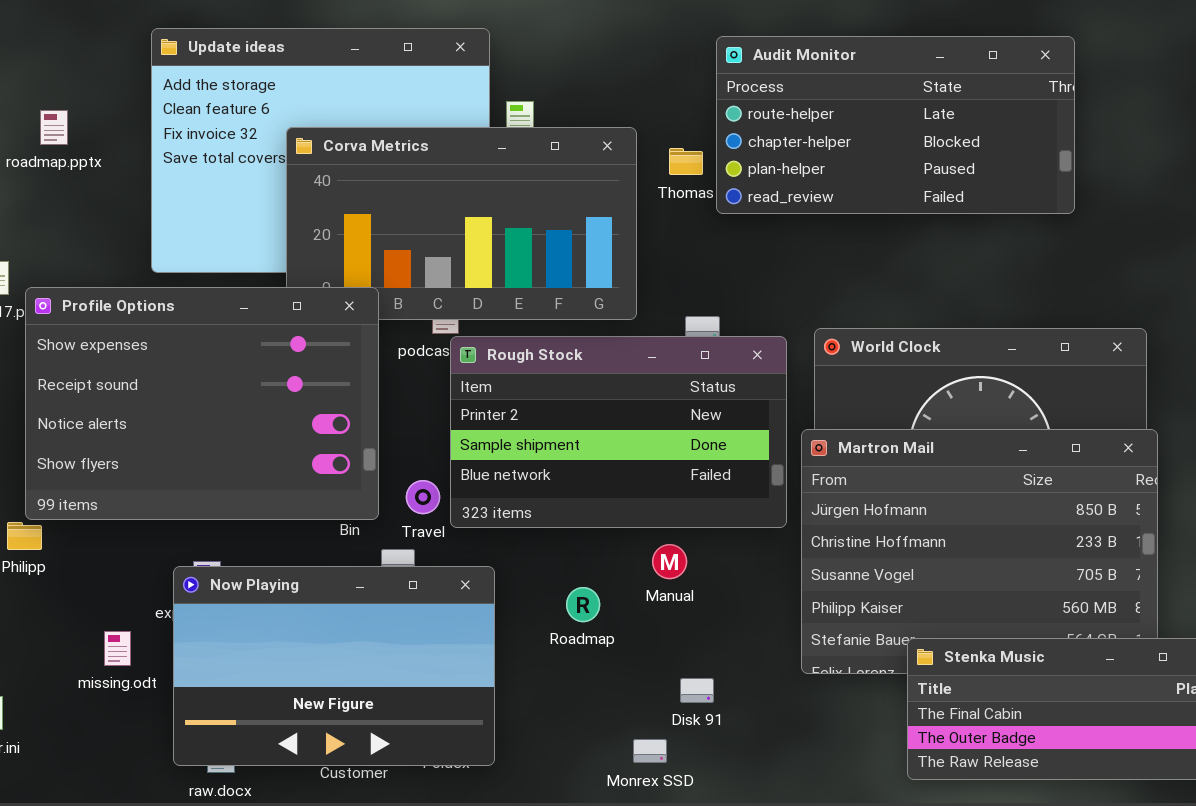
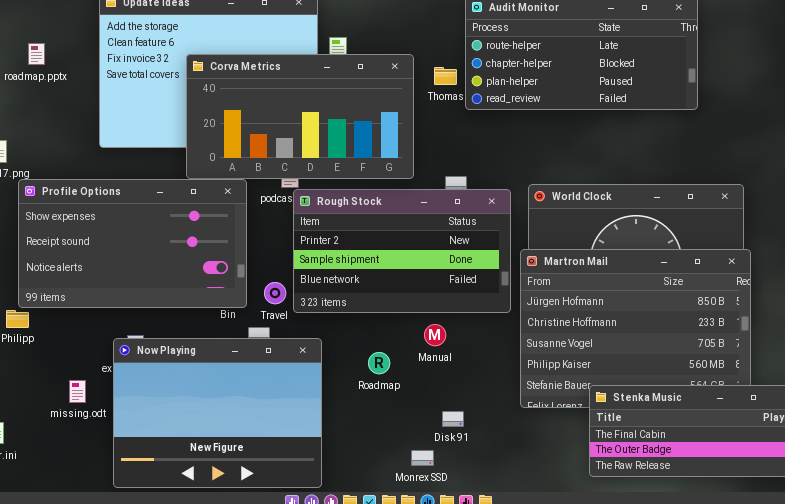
Profile Options: [25,287,379,520] -> [18,179,247,308], resized
Now Playing: [173,566,495,766] -> [113,338,322,488], resized

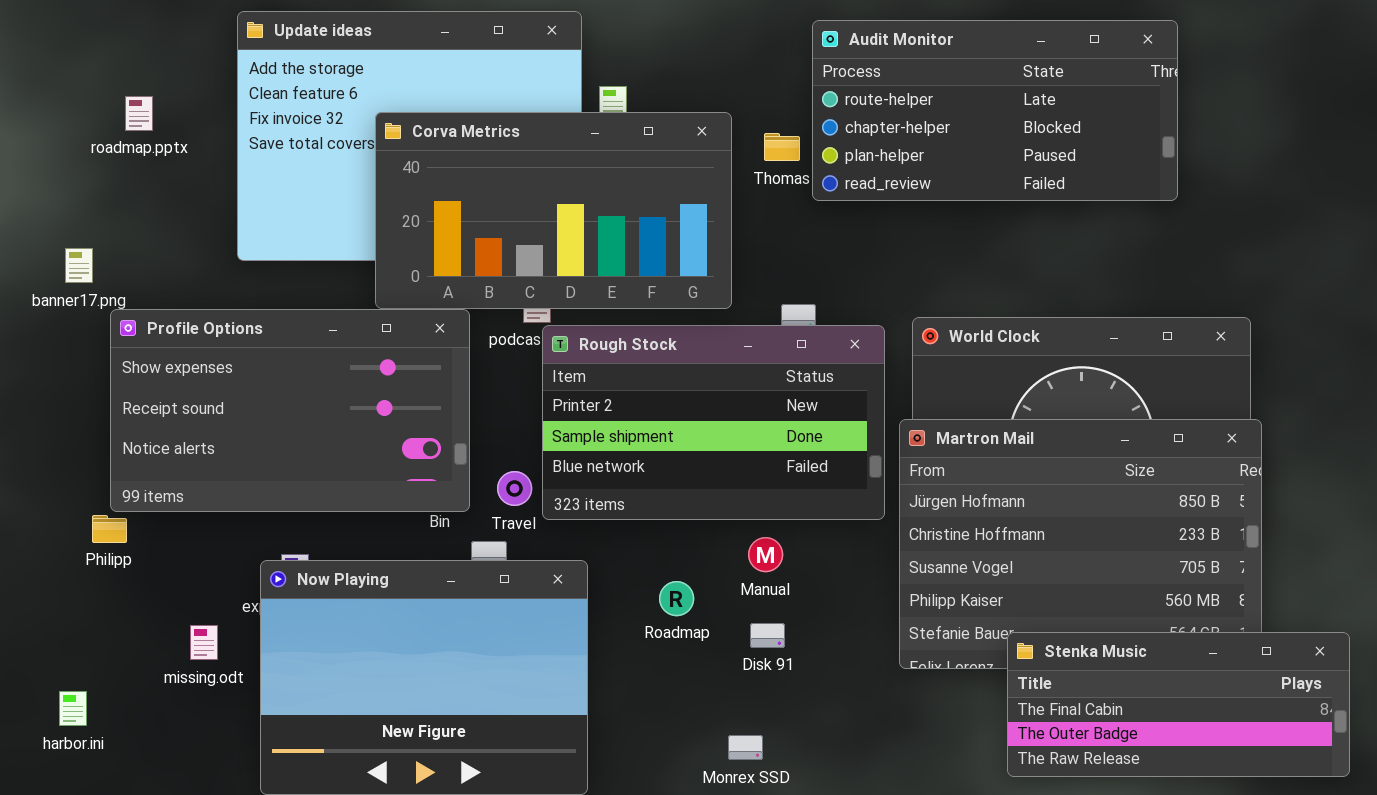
Disk 91: [442,411,464,427] -> [750,623,785,648], moved

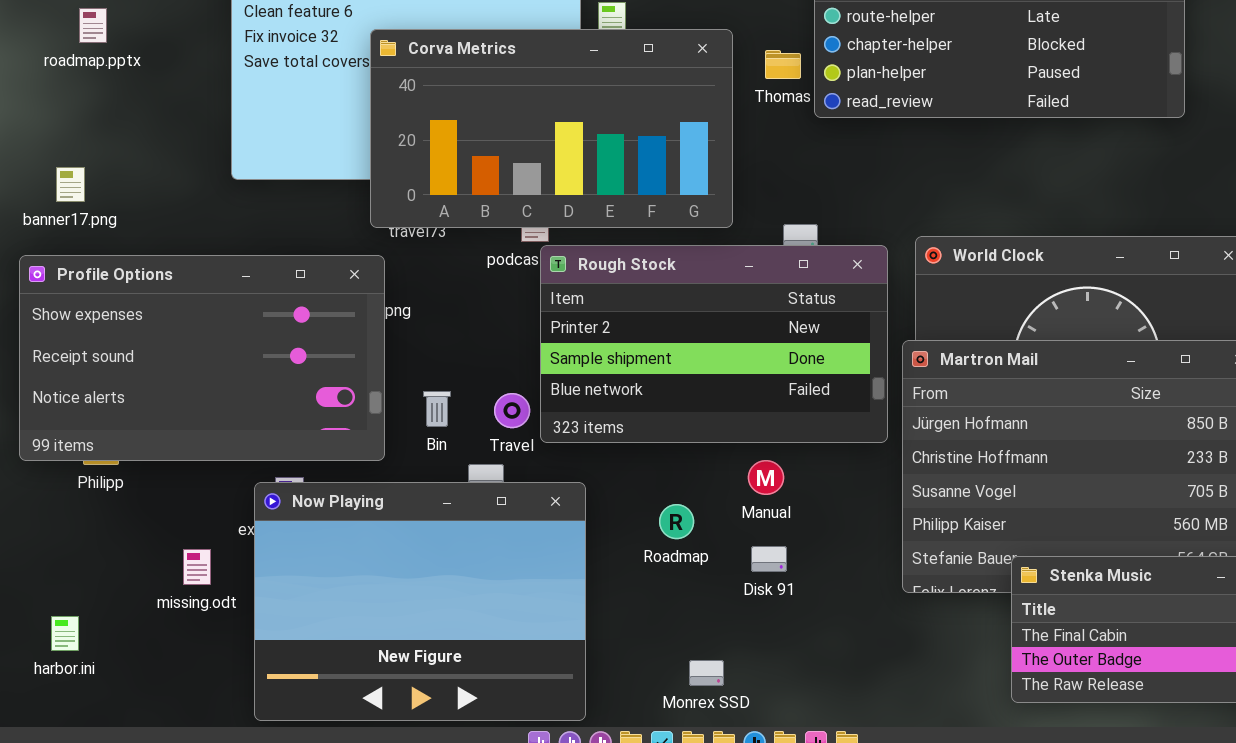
roadmap.pptx: [125,96,153,131] -> [79,8,107,43], moved
Profile Options: [110,309,470,512] -> [19,255,385,461], moved
Monrex SSD: [728,735,763,760] -> [689,660,724,686], moved

